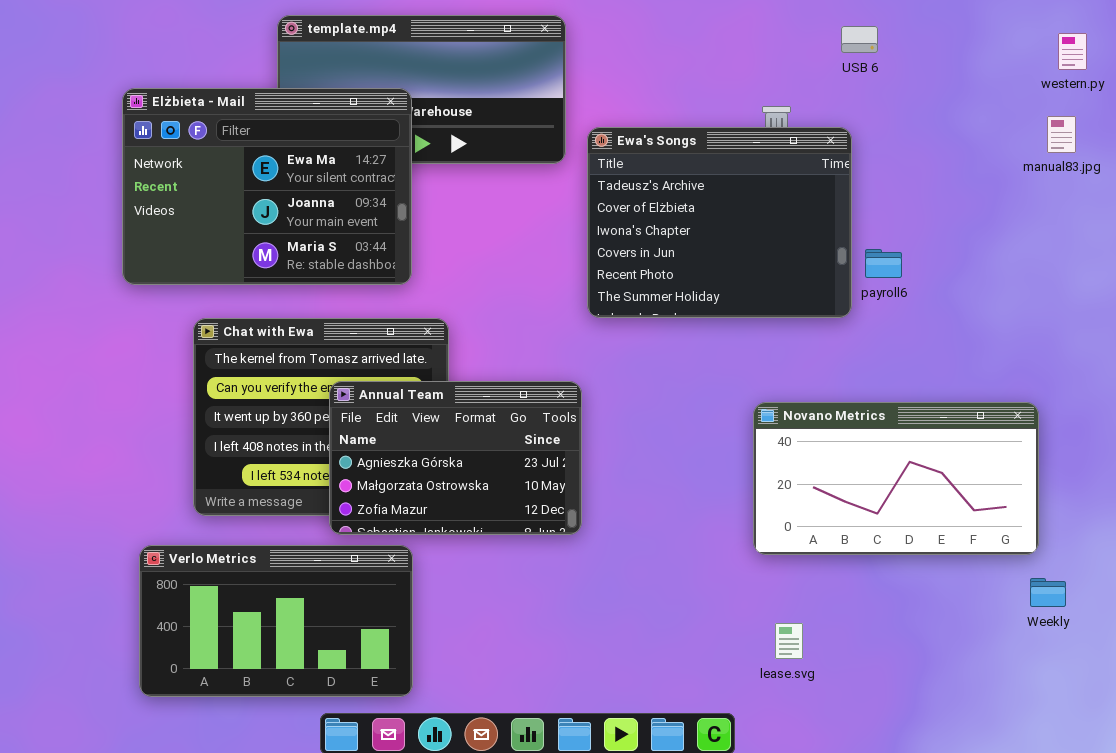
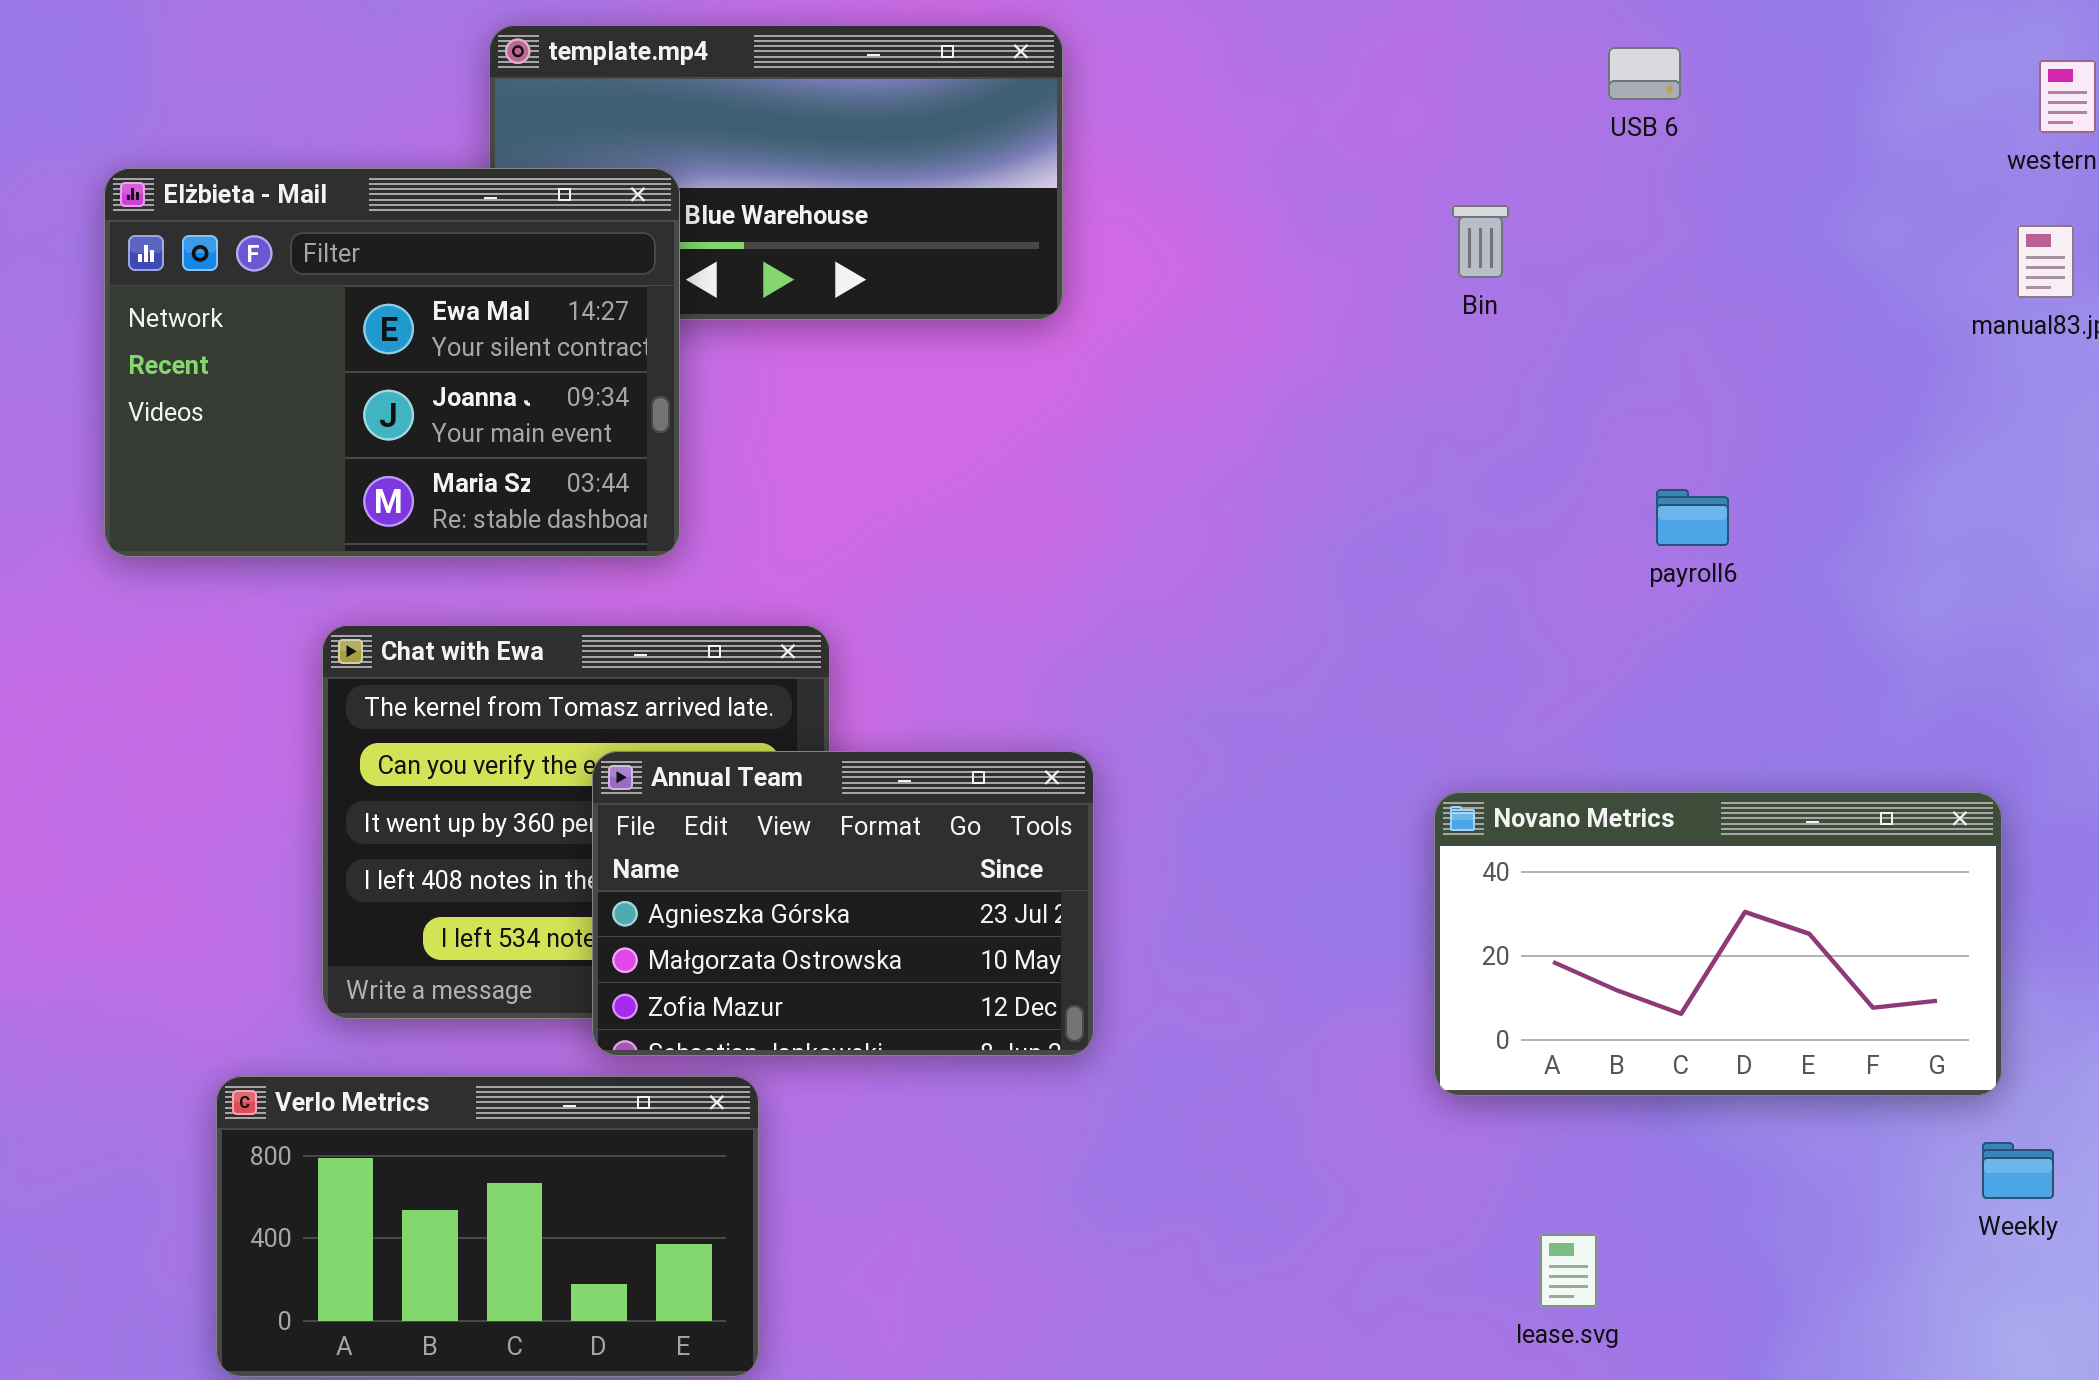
Elżbieta - Mail: [122,88,412,285] -> [104,168,680,557], moved
Ewa's Songs: [587,127,852,318] -> none, closed
lease.svg: [775,623,803,659] -> [1540,1234,1597,1307], moved

